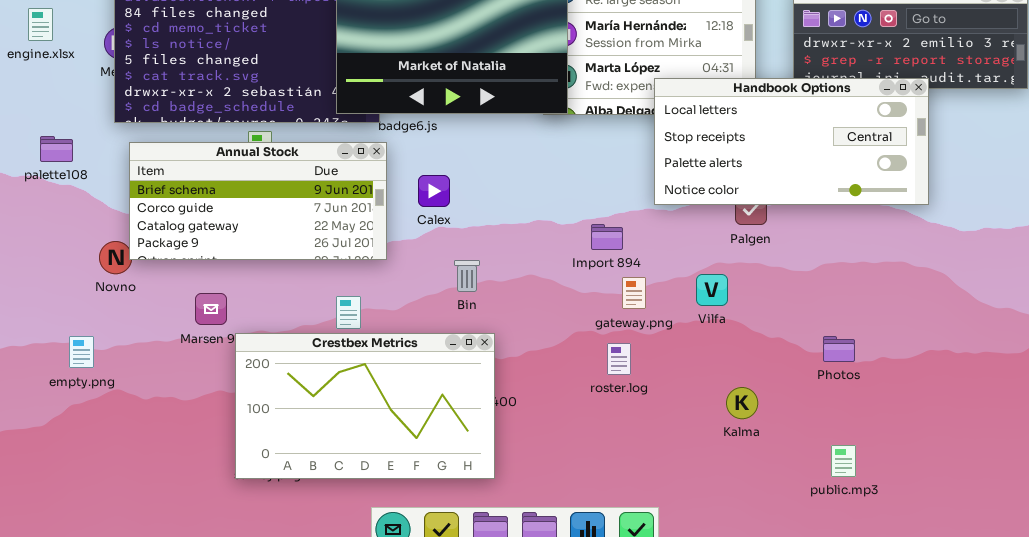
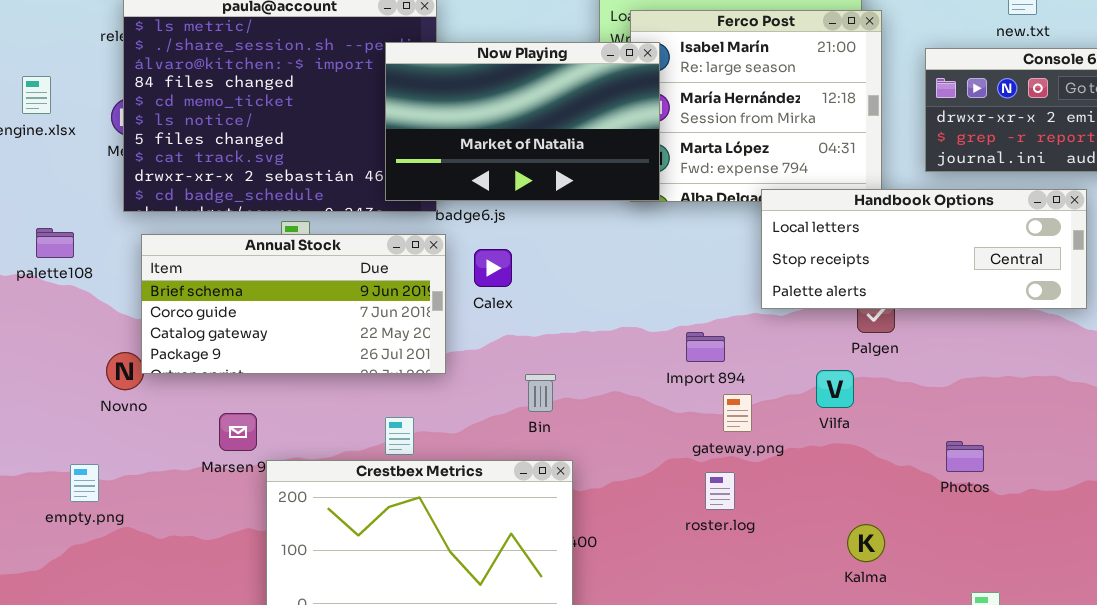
Handbook Options: [654,78,929,205] -> [761,189,1087,309], resized
Calex: [418,175,450,207] -> [474,249,512,287], moved
Vilfa: [696,274,728,306] -> [816,370,854,408], moved
Photos: [823,336,855,362] -> [946,441,984,472], moved

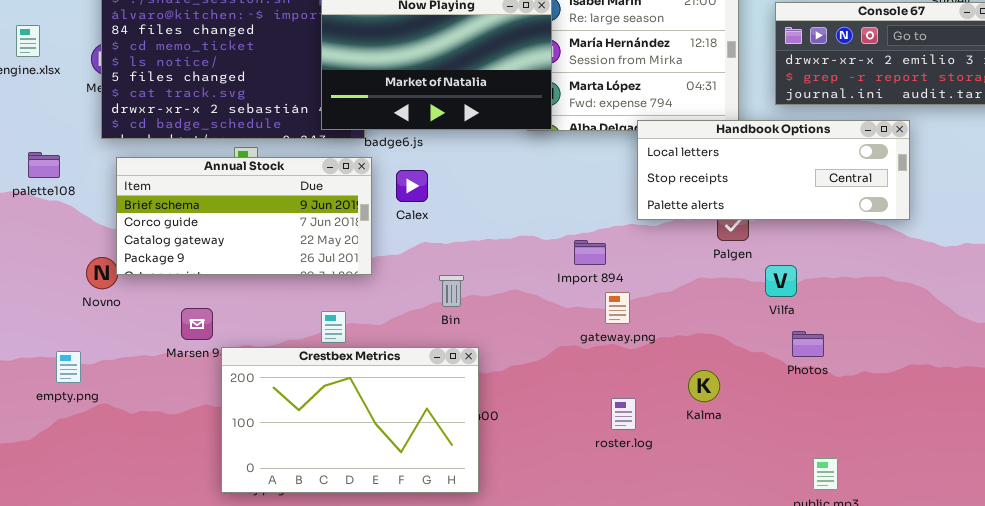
Vilfa: [816,370,854,408] -> [765,265,797,297], moved
roster.log: [705,472,735,510] -> [611,398,636,430], moved
Kalma: [847,524,885,562] -> [688,370,720,402], moved

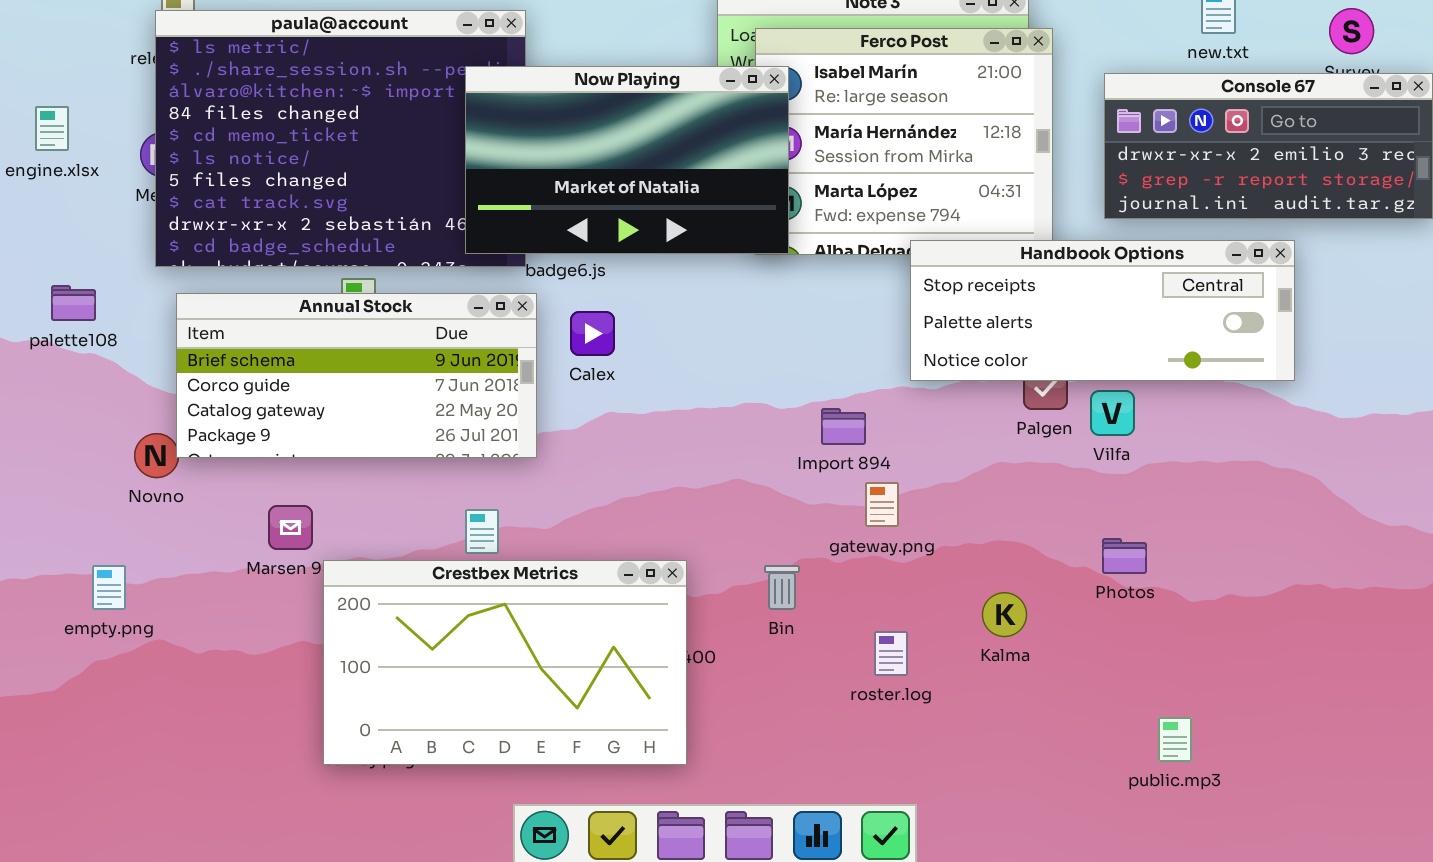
Handbook Options: [637,120,910,220] -> [910,240,1295,381], scrolled down 1 row
Vilfa: [765,265,797,297] -> [1090,390,1135,436], moved
Bin: [439,275,464,307] -> [764,565,800,610], moved
Photos: [792,331,824,357] -> [1102,538,1147,574], moved

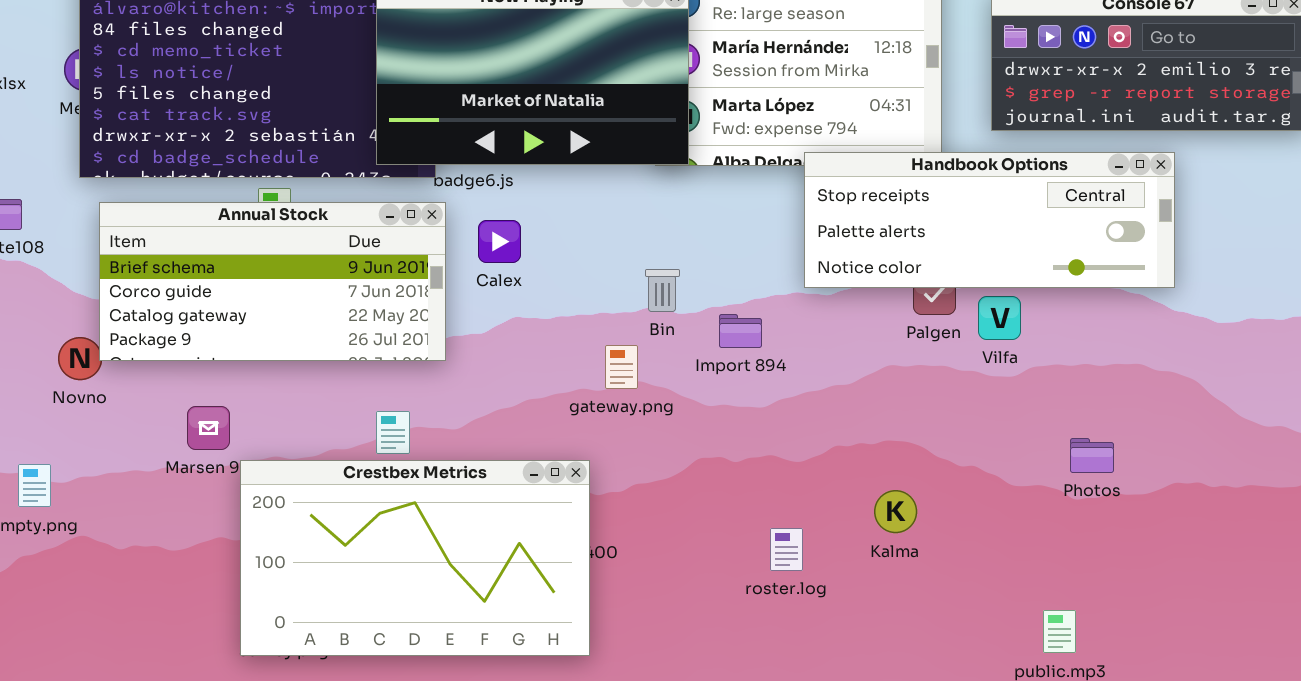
gateway.png: [865,482,899,527] -> [605,345,638,389], moved
Photos: [1102,538,1147,574] -> [1070,438,1114,473], moved
Bin: [764,565,800,610] -> [645,269,680,312], moved

